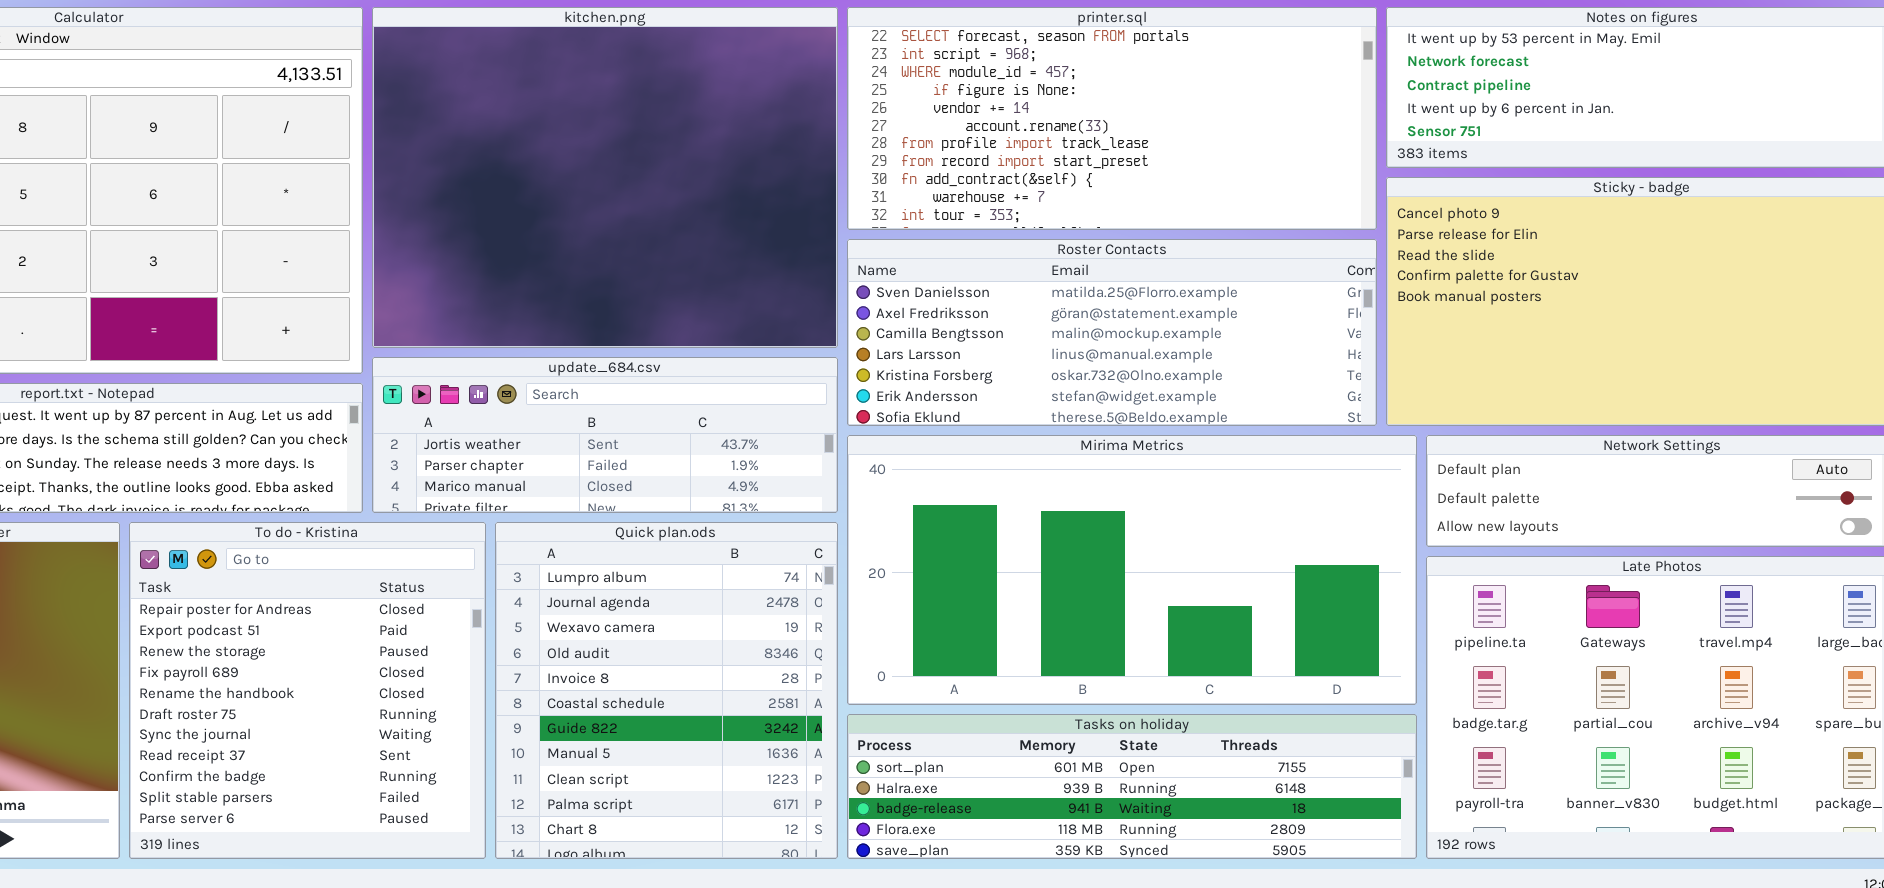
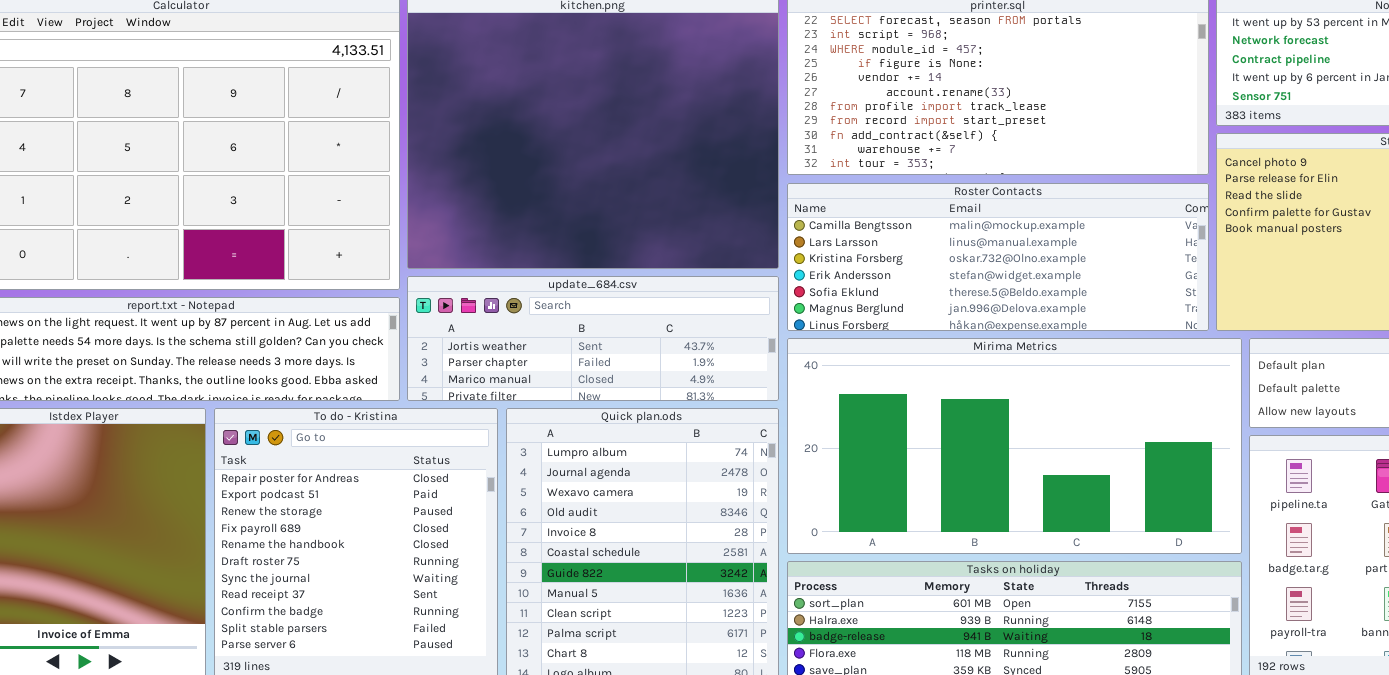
Roster Contacts: [847,239,1377,426] -> [787,183,1209,331], scrolled down 2 rows

